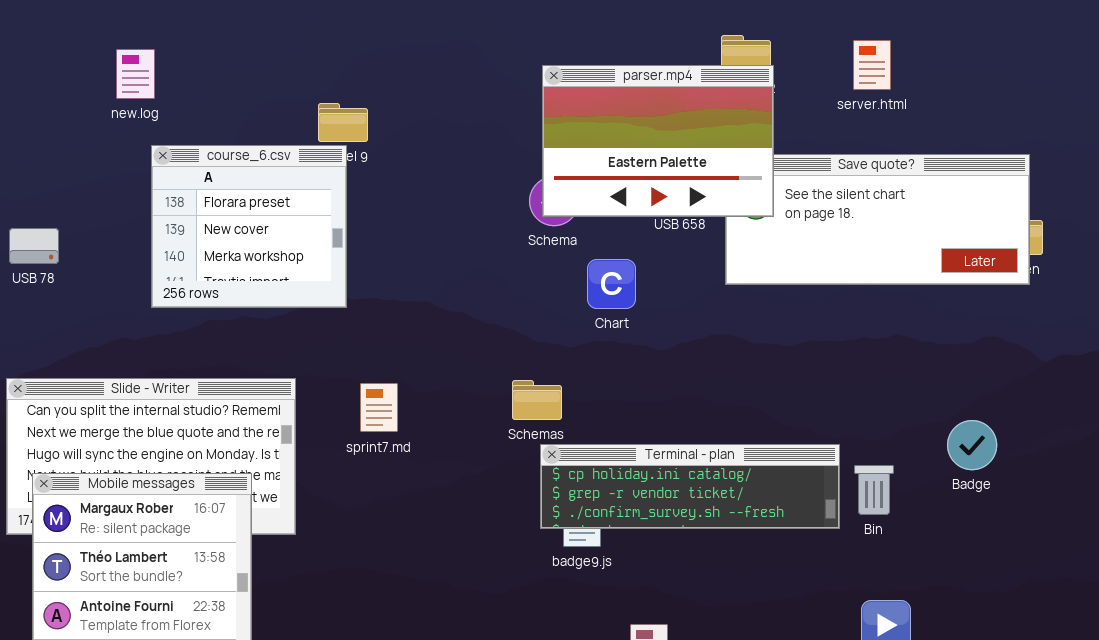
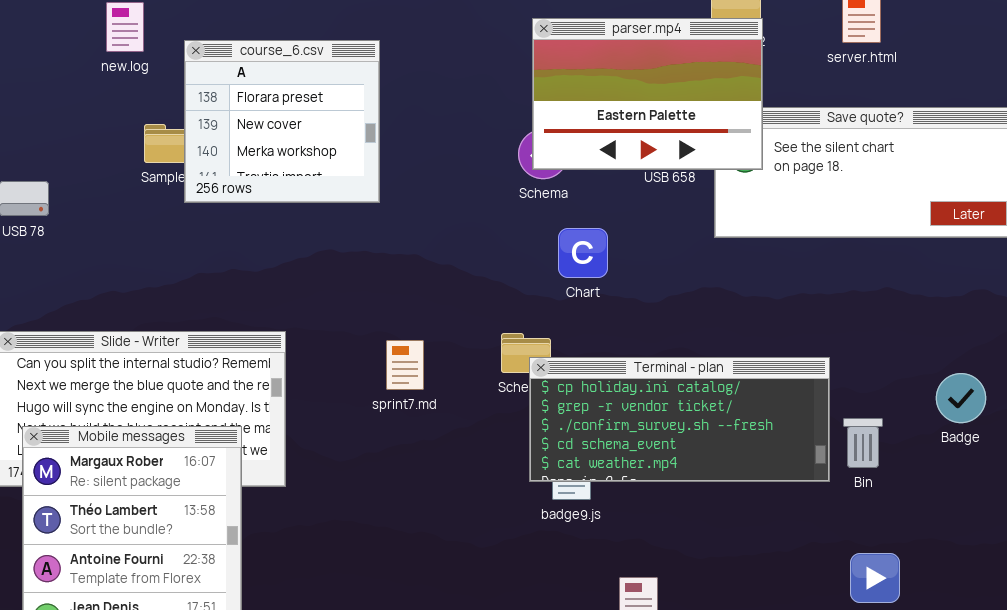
course_6.csv: [151,145,347,308] -> [184,40,380,203], moved
Chart: [587,259,636,309] -> [558,228,608,278], moved
sprint7.md: [360,383,398,432] -> [386,340,424,390], moved
Terminal - plan: [540,444,840,529] -> [529,357,830,482], resized

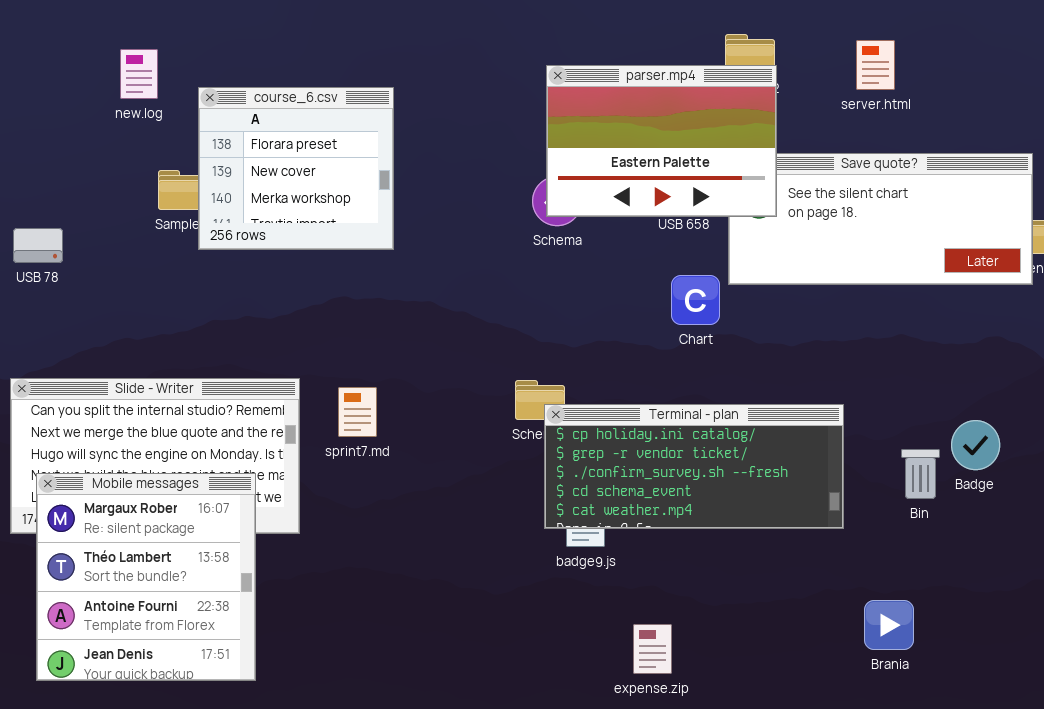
Chart: [558,228,608,278] -> [671,275,720,325], moved
sprint7.md: [386,340,424,390] -> [338,387,377,437], moved
Bin: [843,418,883,468] -> [901,449,940,499], moved

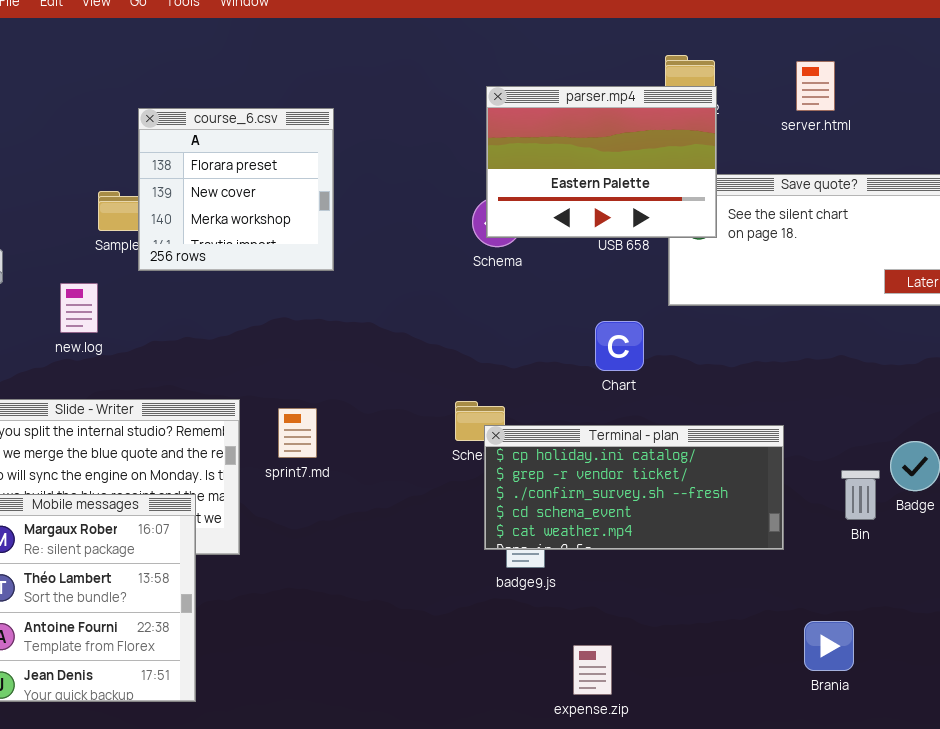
new.log: [120,49,158,99] -> [60,283,98,333], moved
Chart: [671,275,720,325] -> [595,321,644,371], moved

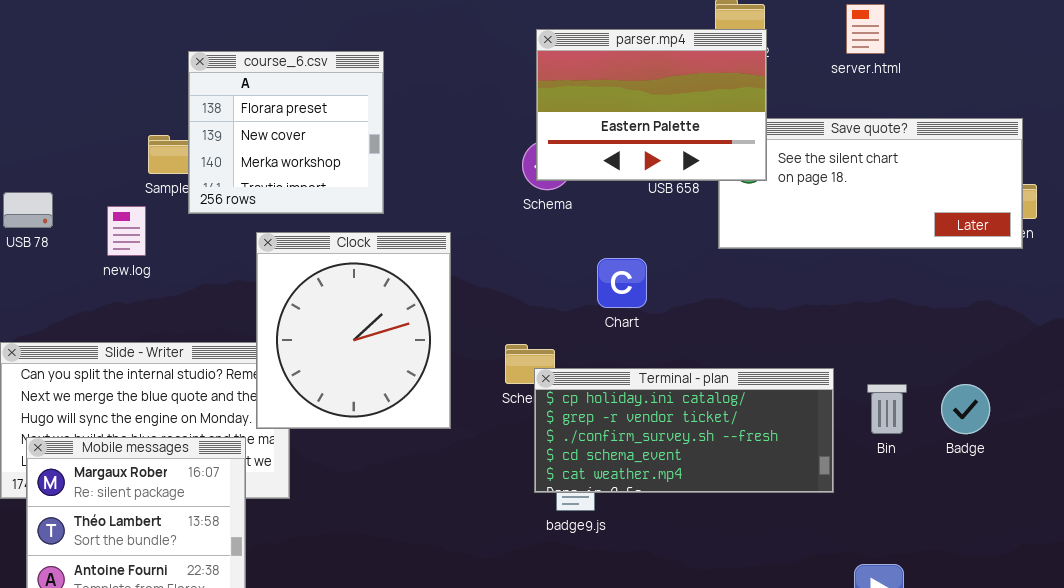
new.log: [60,283,98,333] -> [107,206,146,256], moved
Clock: none -> [256,232,451,429], opened
Chart: [595,321,644,371] -> [597,258,647,308], moved
Bin: [841,470,880,520] -> [867,384,907,434], moved

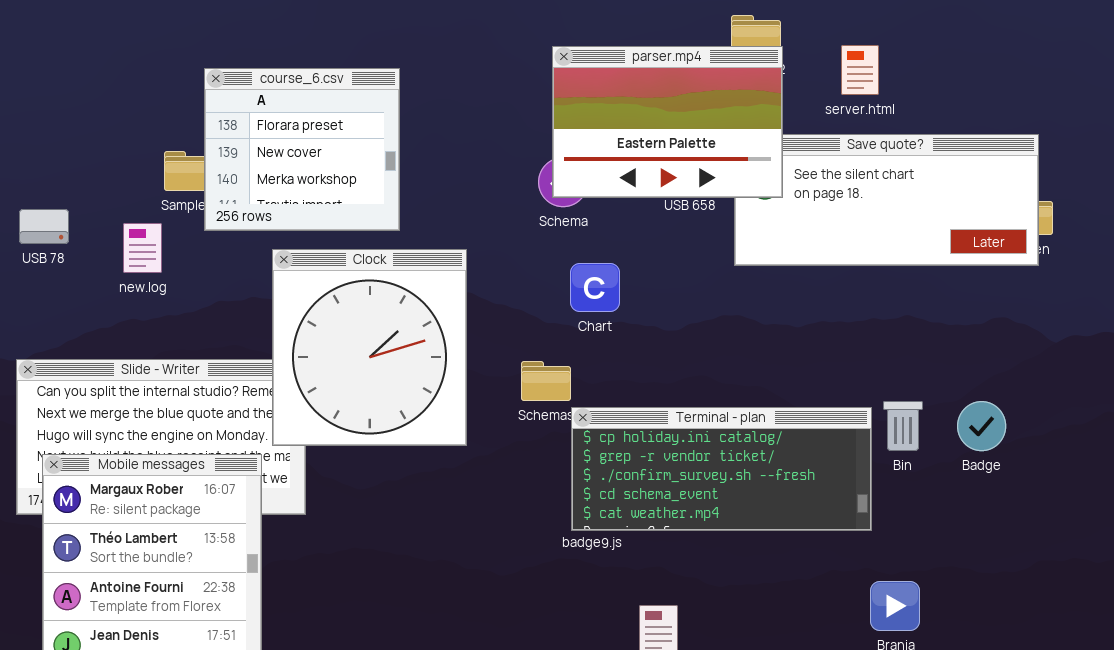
server.html: [846,4,885,54] -> [841,45,879,95], moved
Chart: [597,258,647,308] -> [570,263,620,312], moved
Terminal - plan: [534,368,834,493] -> [571,407,872,531], moved

